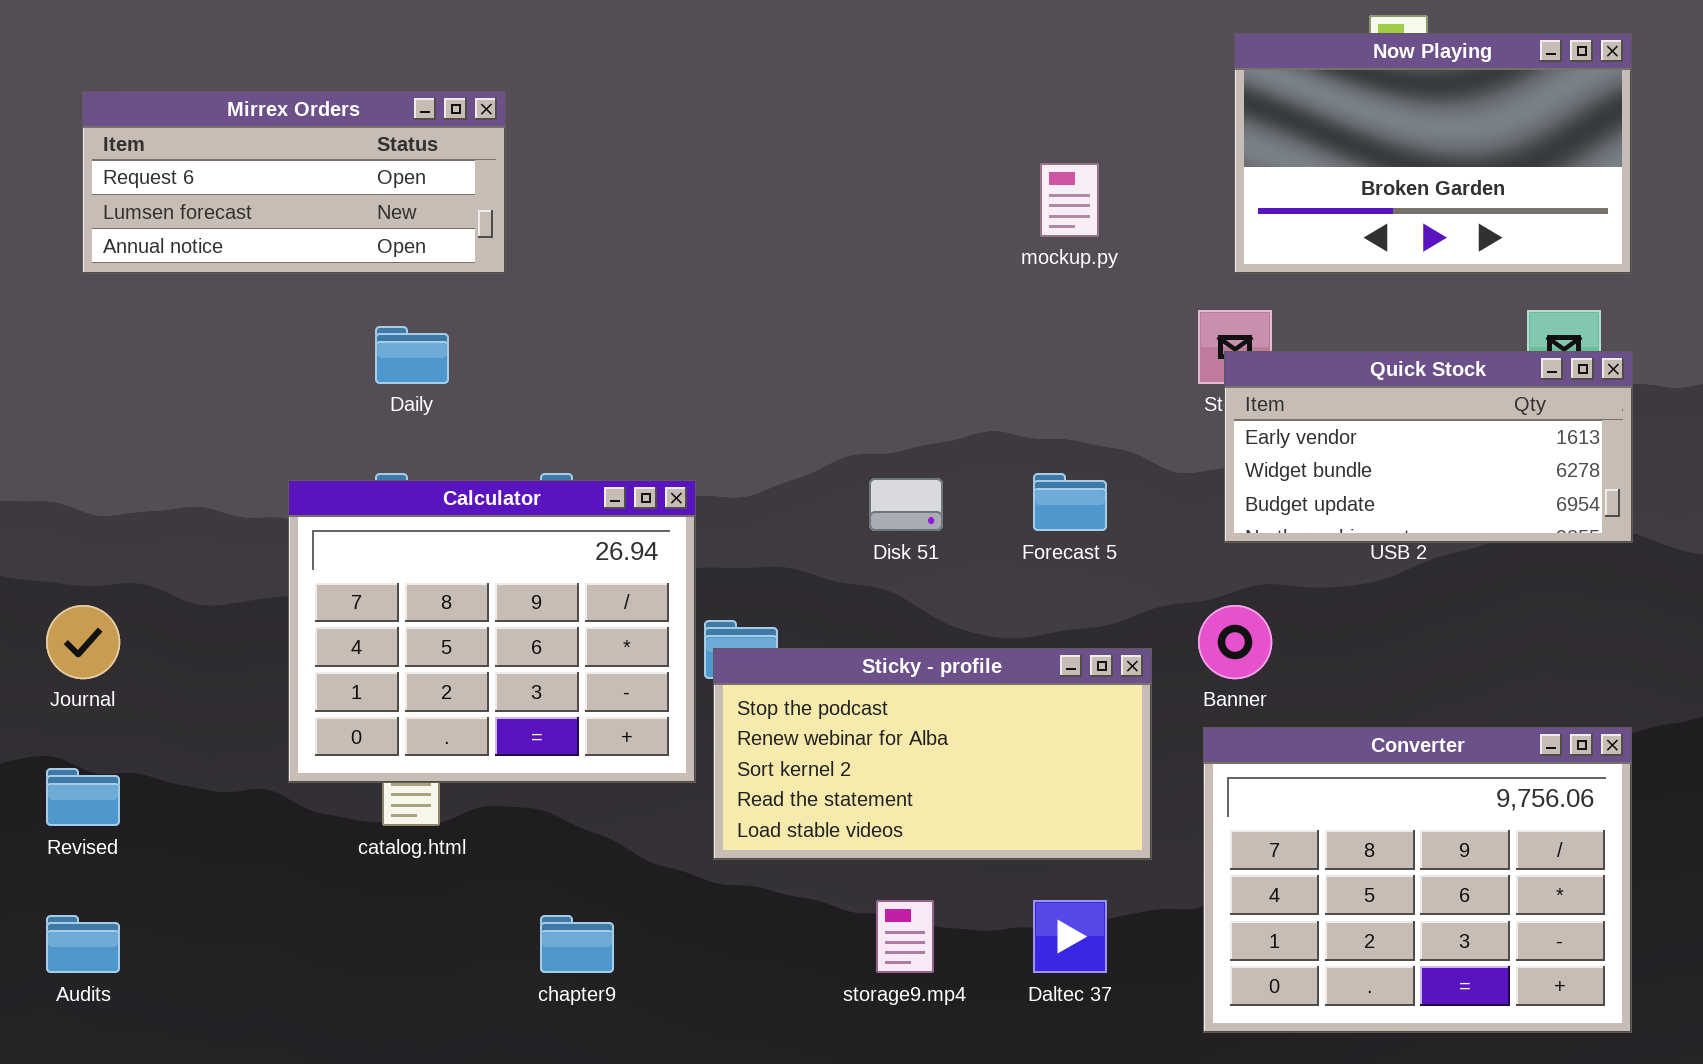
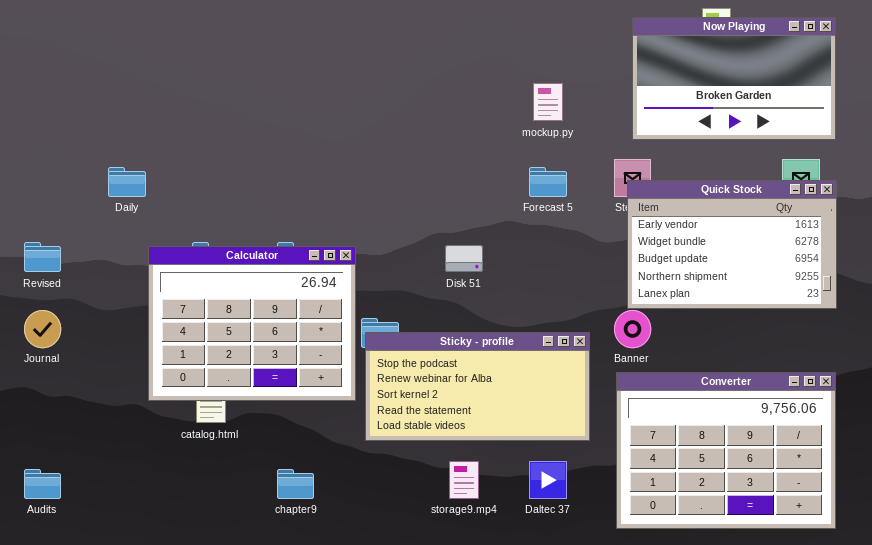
Mirrex Orders: [82,91,506,274] -> none, closed
Daily: [375,326,449,384] -> [108,167,146,197], moved
Quick Stock: [1224,351,1633,543] -> [627,180,837,309], resized
Forecast 5: [1033,473,1107,531] -> [529,167,567,197], moved
Revised: [46,768,120,826] -> [24,242,61,272], moved

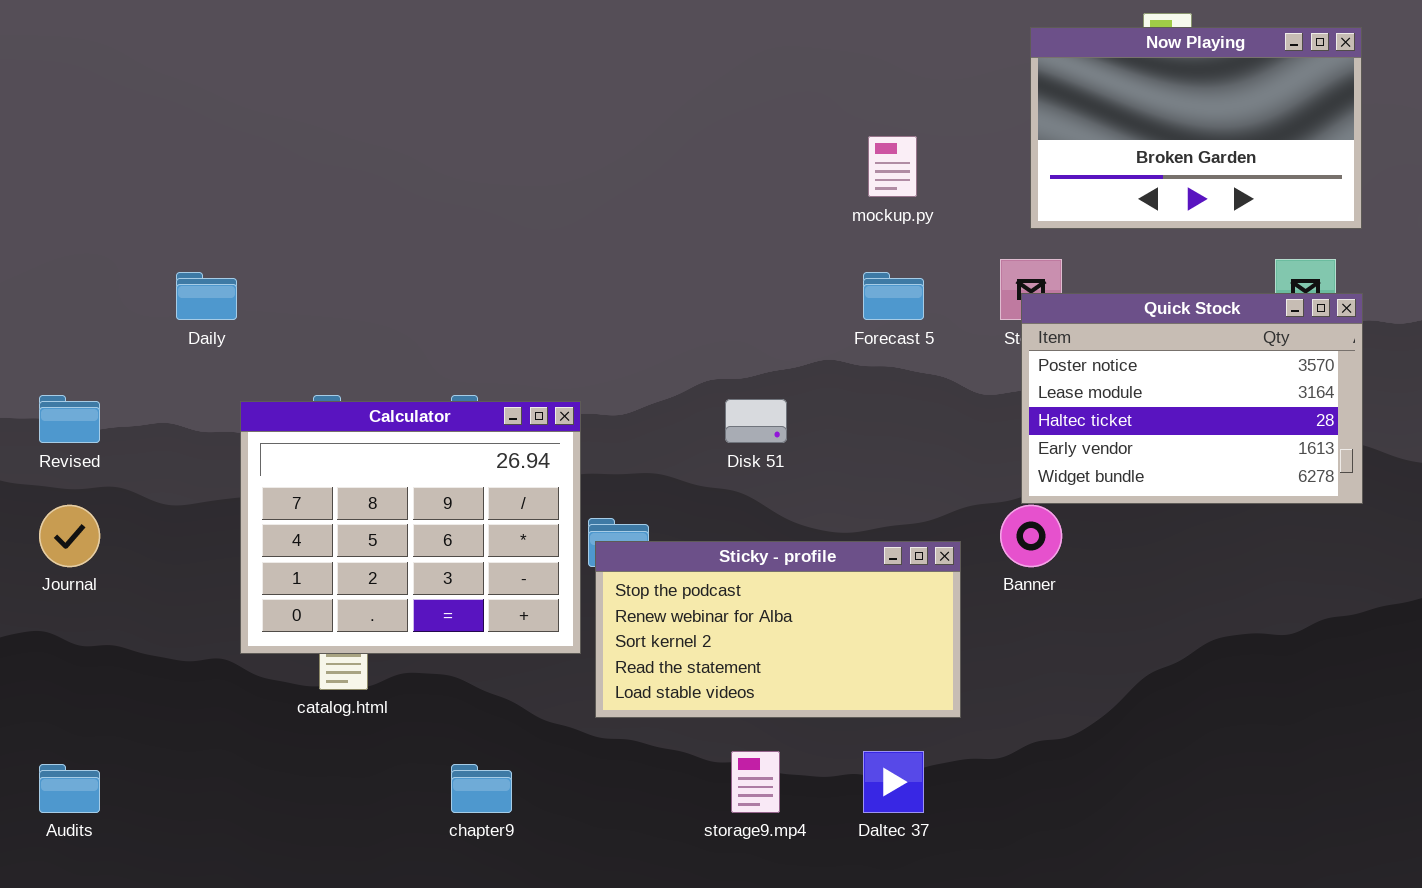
Quick Stock: [627,180,837,309] -> [1021,293,1363,504], scrolled up 3 rows
Converter: [616,372,836,529] -> none, closed

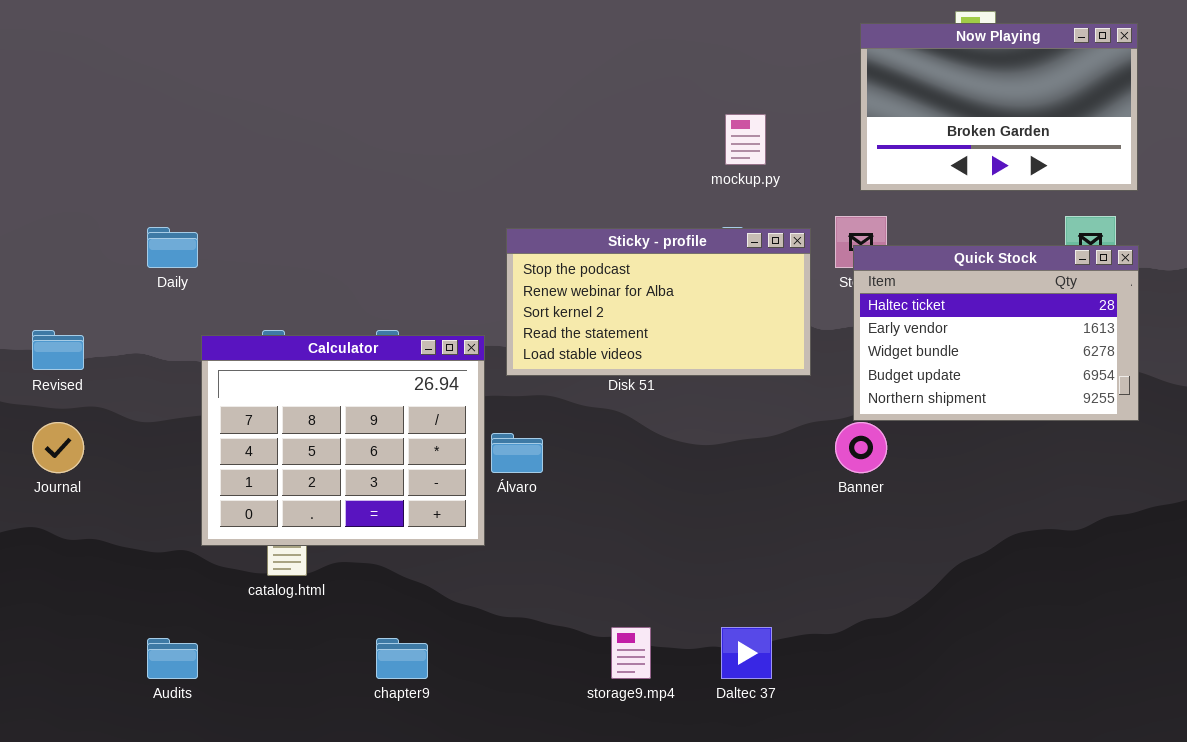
Quick Stock: [1021,293,1363,504] -> [853,245,1139,421], scrolled down 2 rows
Sticky - profile: [595,541,961,718] -> [506,228,811,376], moved
Audits: [39,764,100,813] -> [147,638,198,679], moved

